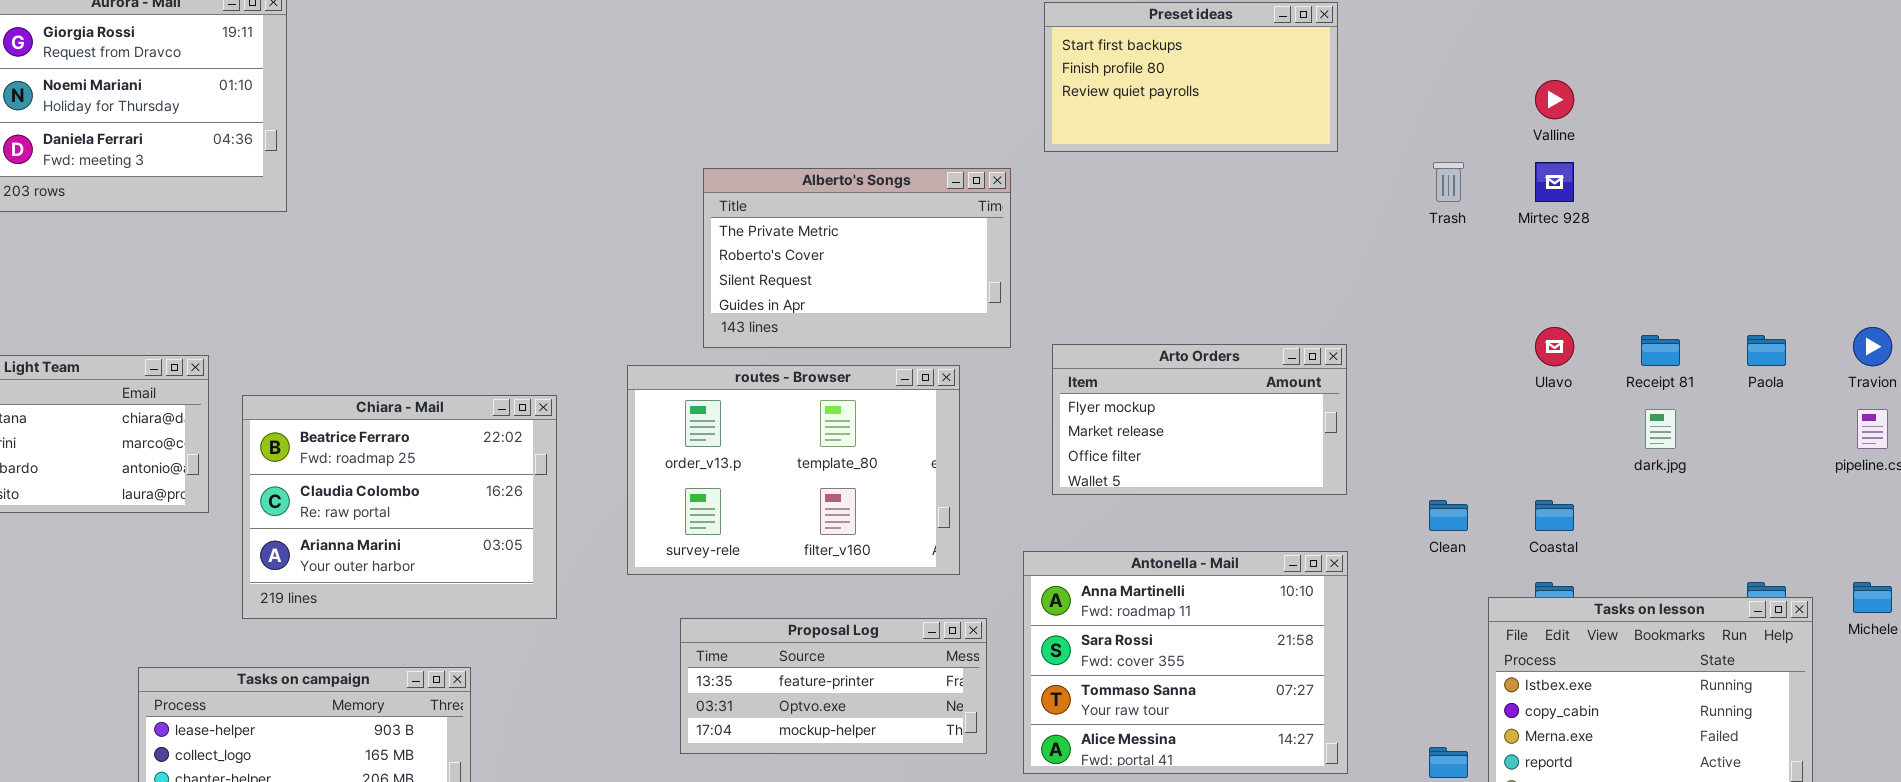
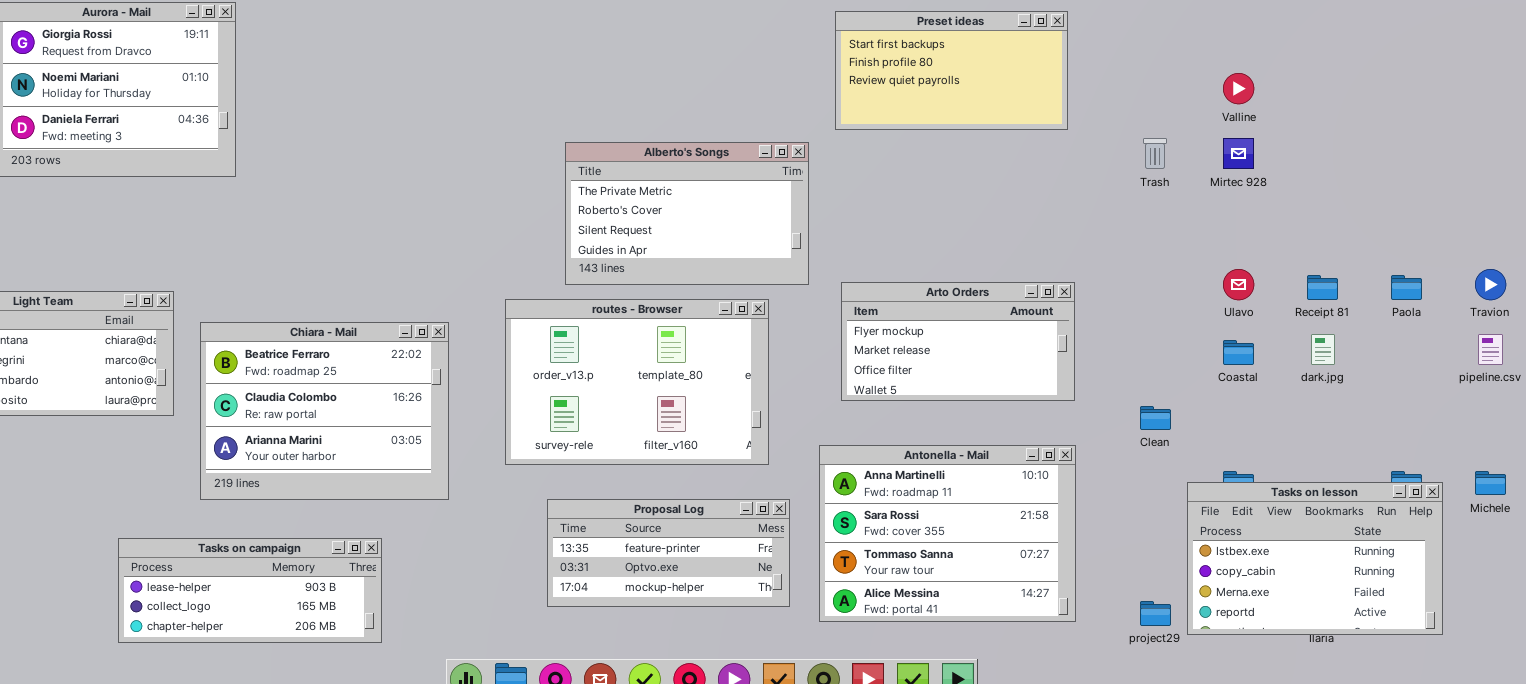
Coastal: [1535,500,1574,531] -> [1223,340,1254,365], moved

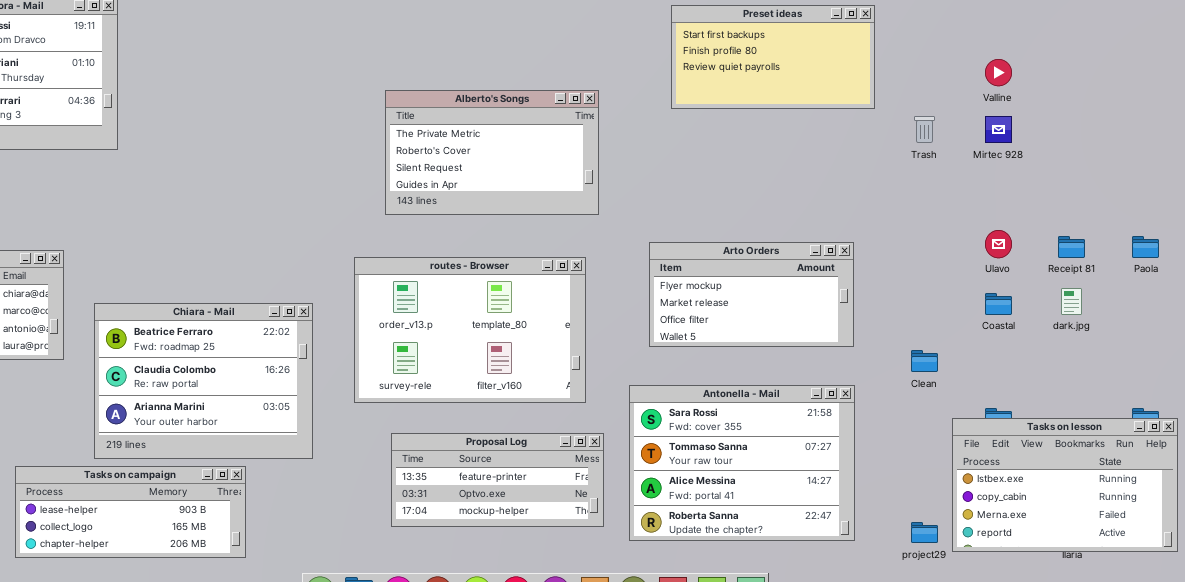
Preset ideas: [835,11,1068,130] -> [671,5,875,109], moved
Alberto's Songs: [565,142,809,285] -> [385,90,599,215], moved
Chiara - Mail: [200,322,449,500] -> [94,303,313,459], moved
Antonella - Mail: [819,445,1076,622] -> [629,385,855,541], scrolled down 1 row

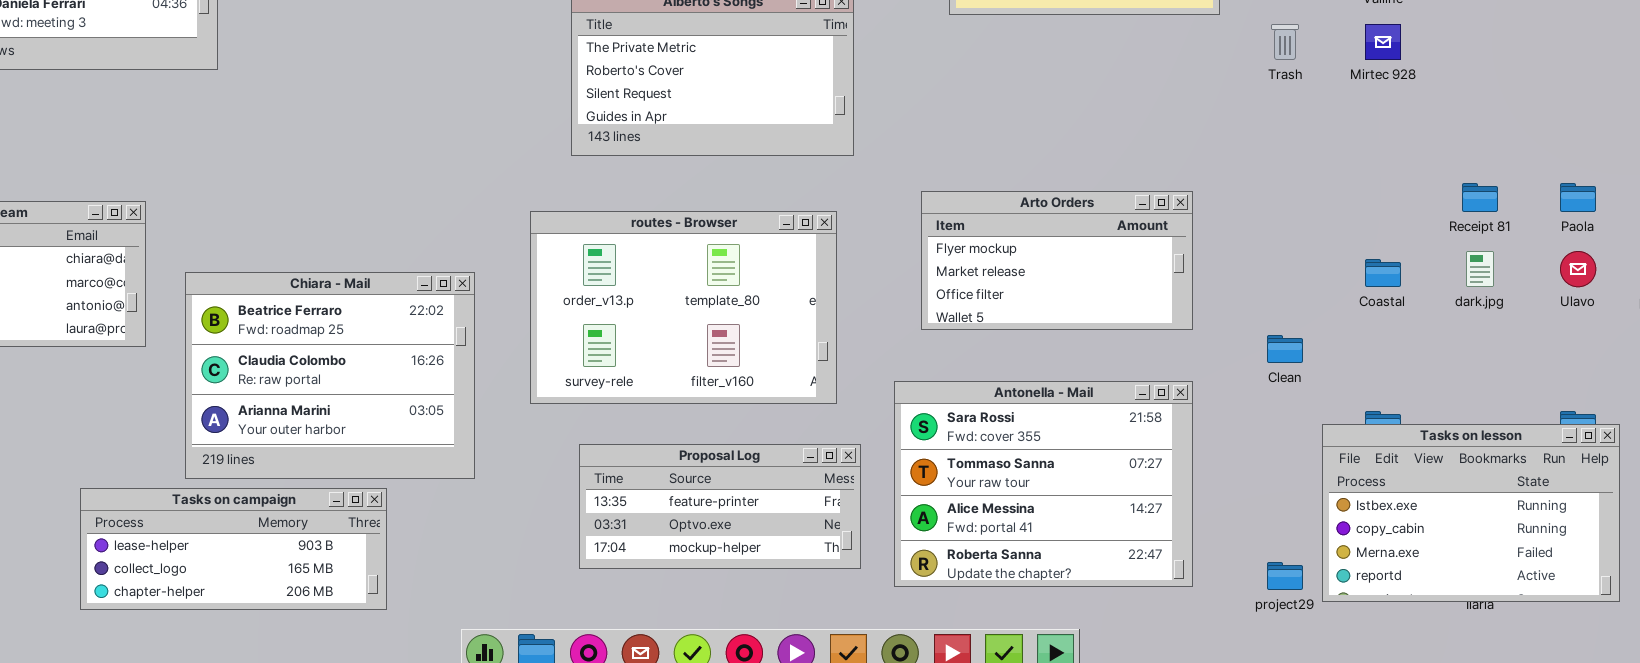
Ulavo: [985,230,1012,258] -> [1560,251,1596,287], moved

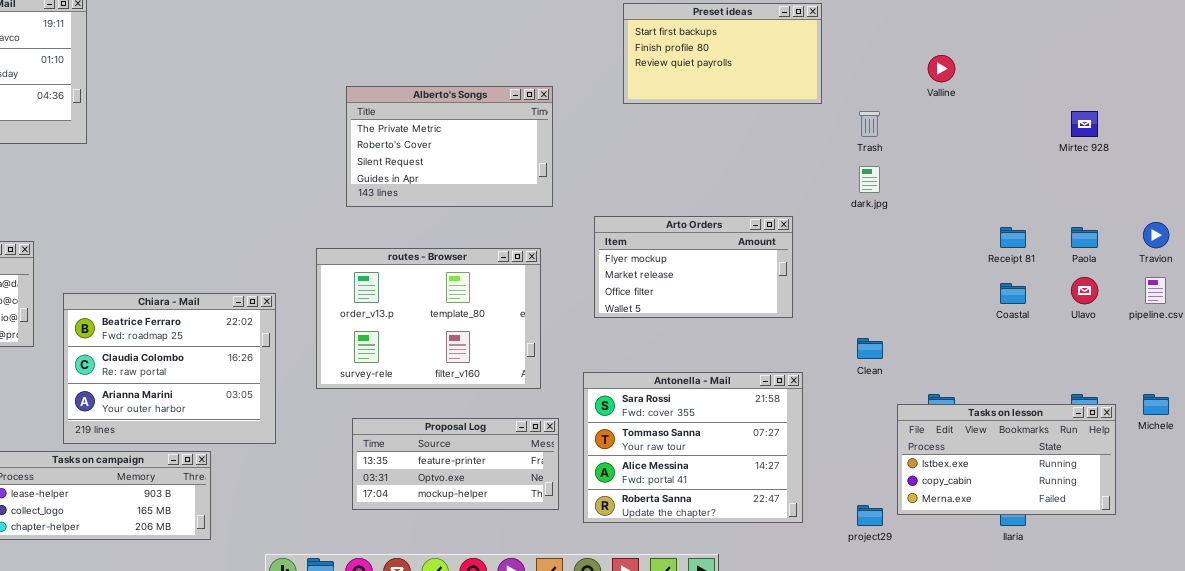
Mirtec 928: [1365,24,1401,60] -> [1071,111,1098,137], moved
Arto Orders: [921,191,1193,330] -> [594,216,793,318], moved
dark.jpg: [1466,251,1494,287] -> [859,166,880,193], moved
Coastal: [1365,259,1401,287] -> [1000,283,1026,304], moved
Tasks on lesson: [1322,424,1620,602] -> [897,404,1116,515], resized

